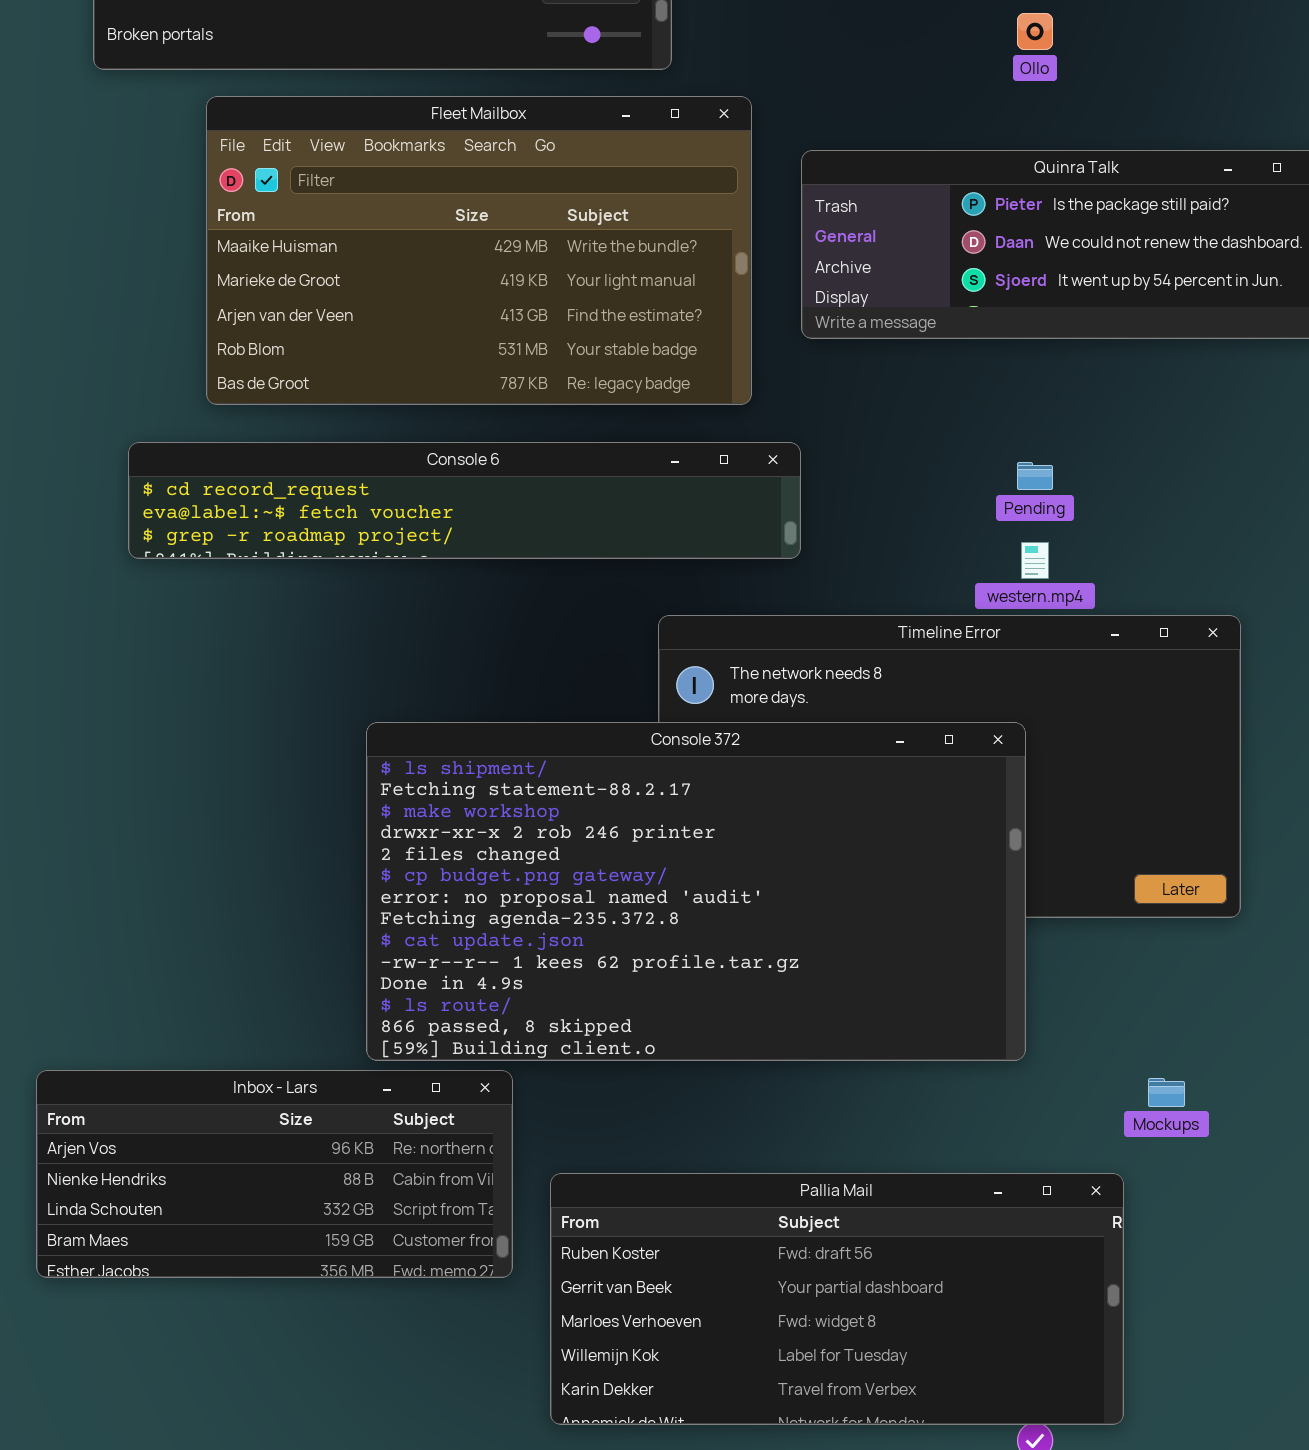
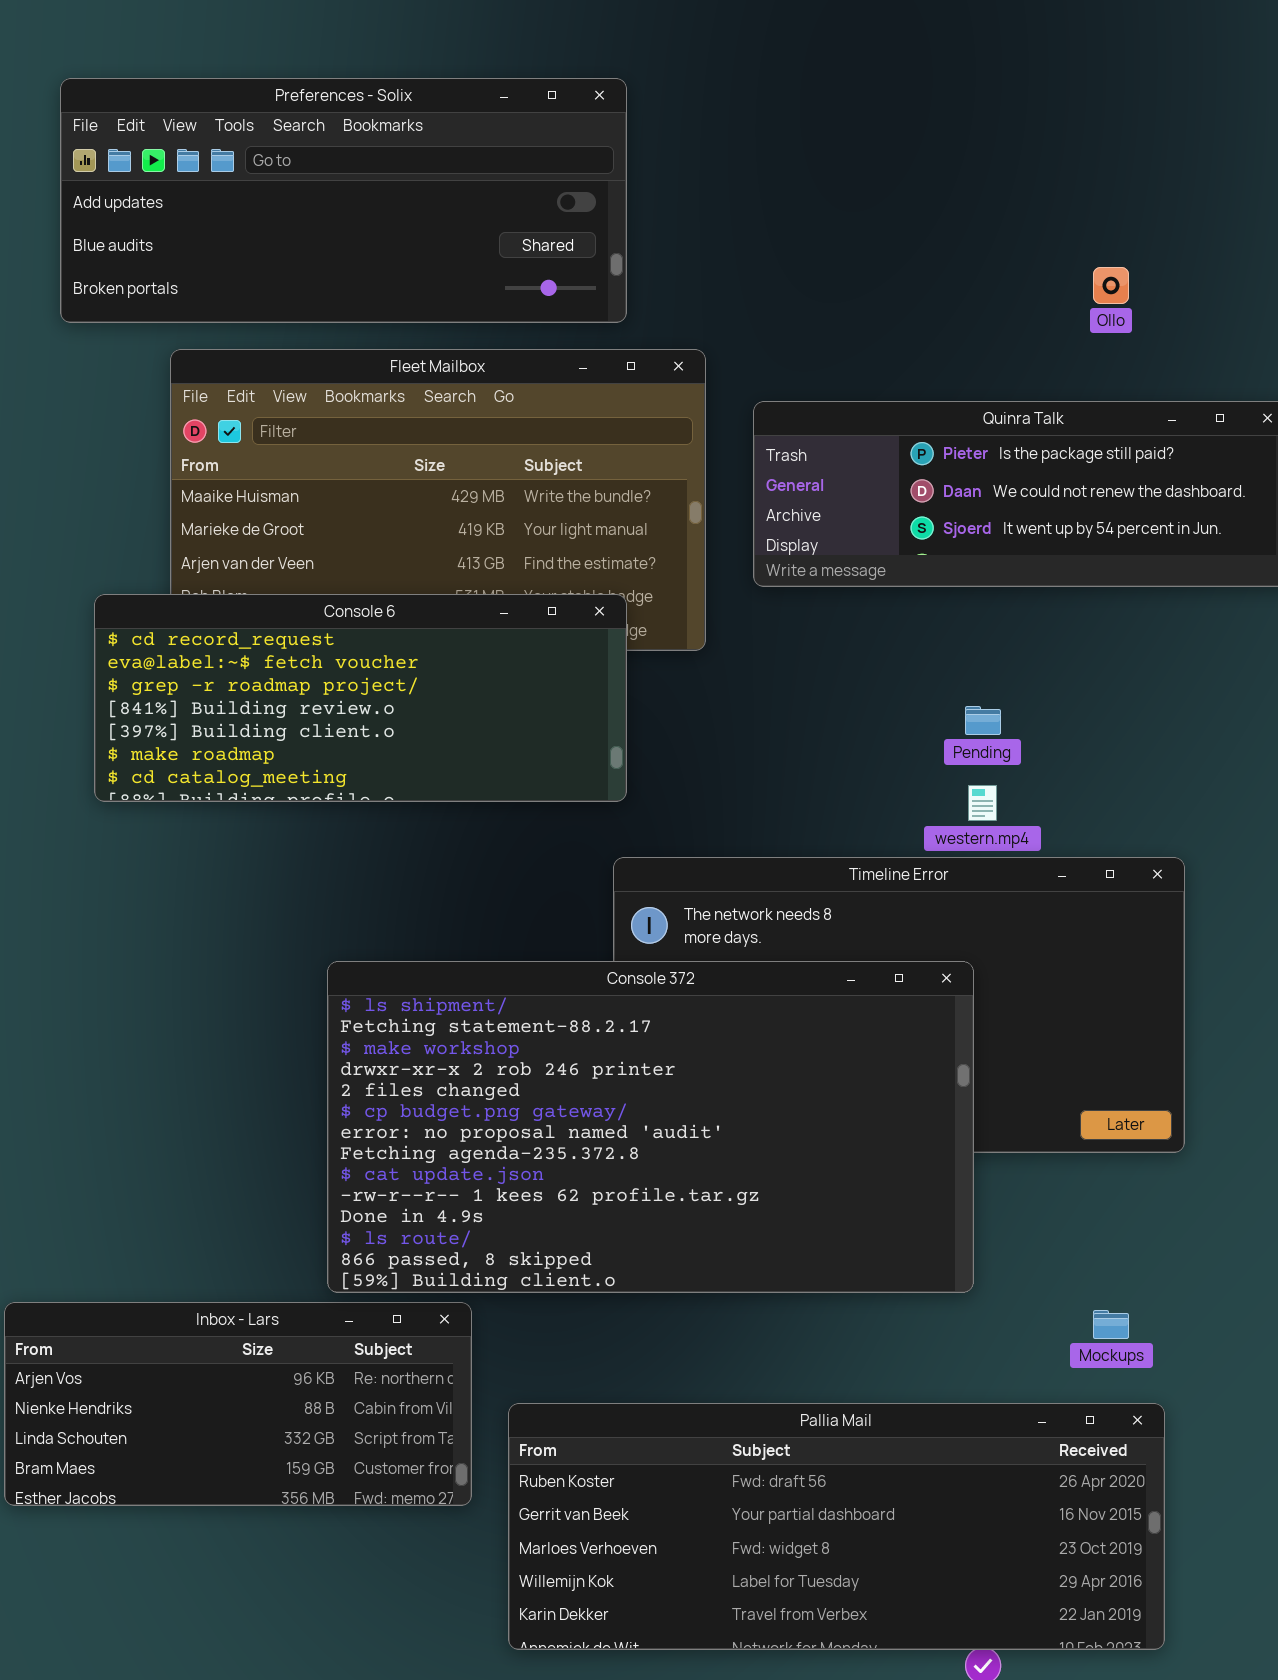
Ollo: [1017,13,1053,50] -> [1093,267,1129,304], moved
Console 6: [128,442,801,559] -> [94,594,627,802], resized
Pallia Mail: [550,1173,1124,1425] -> [508,1403,1165,1650], resized

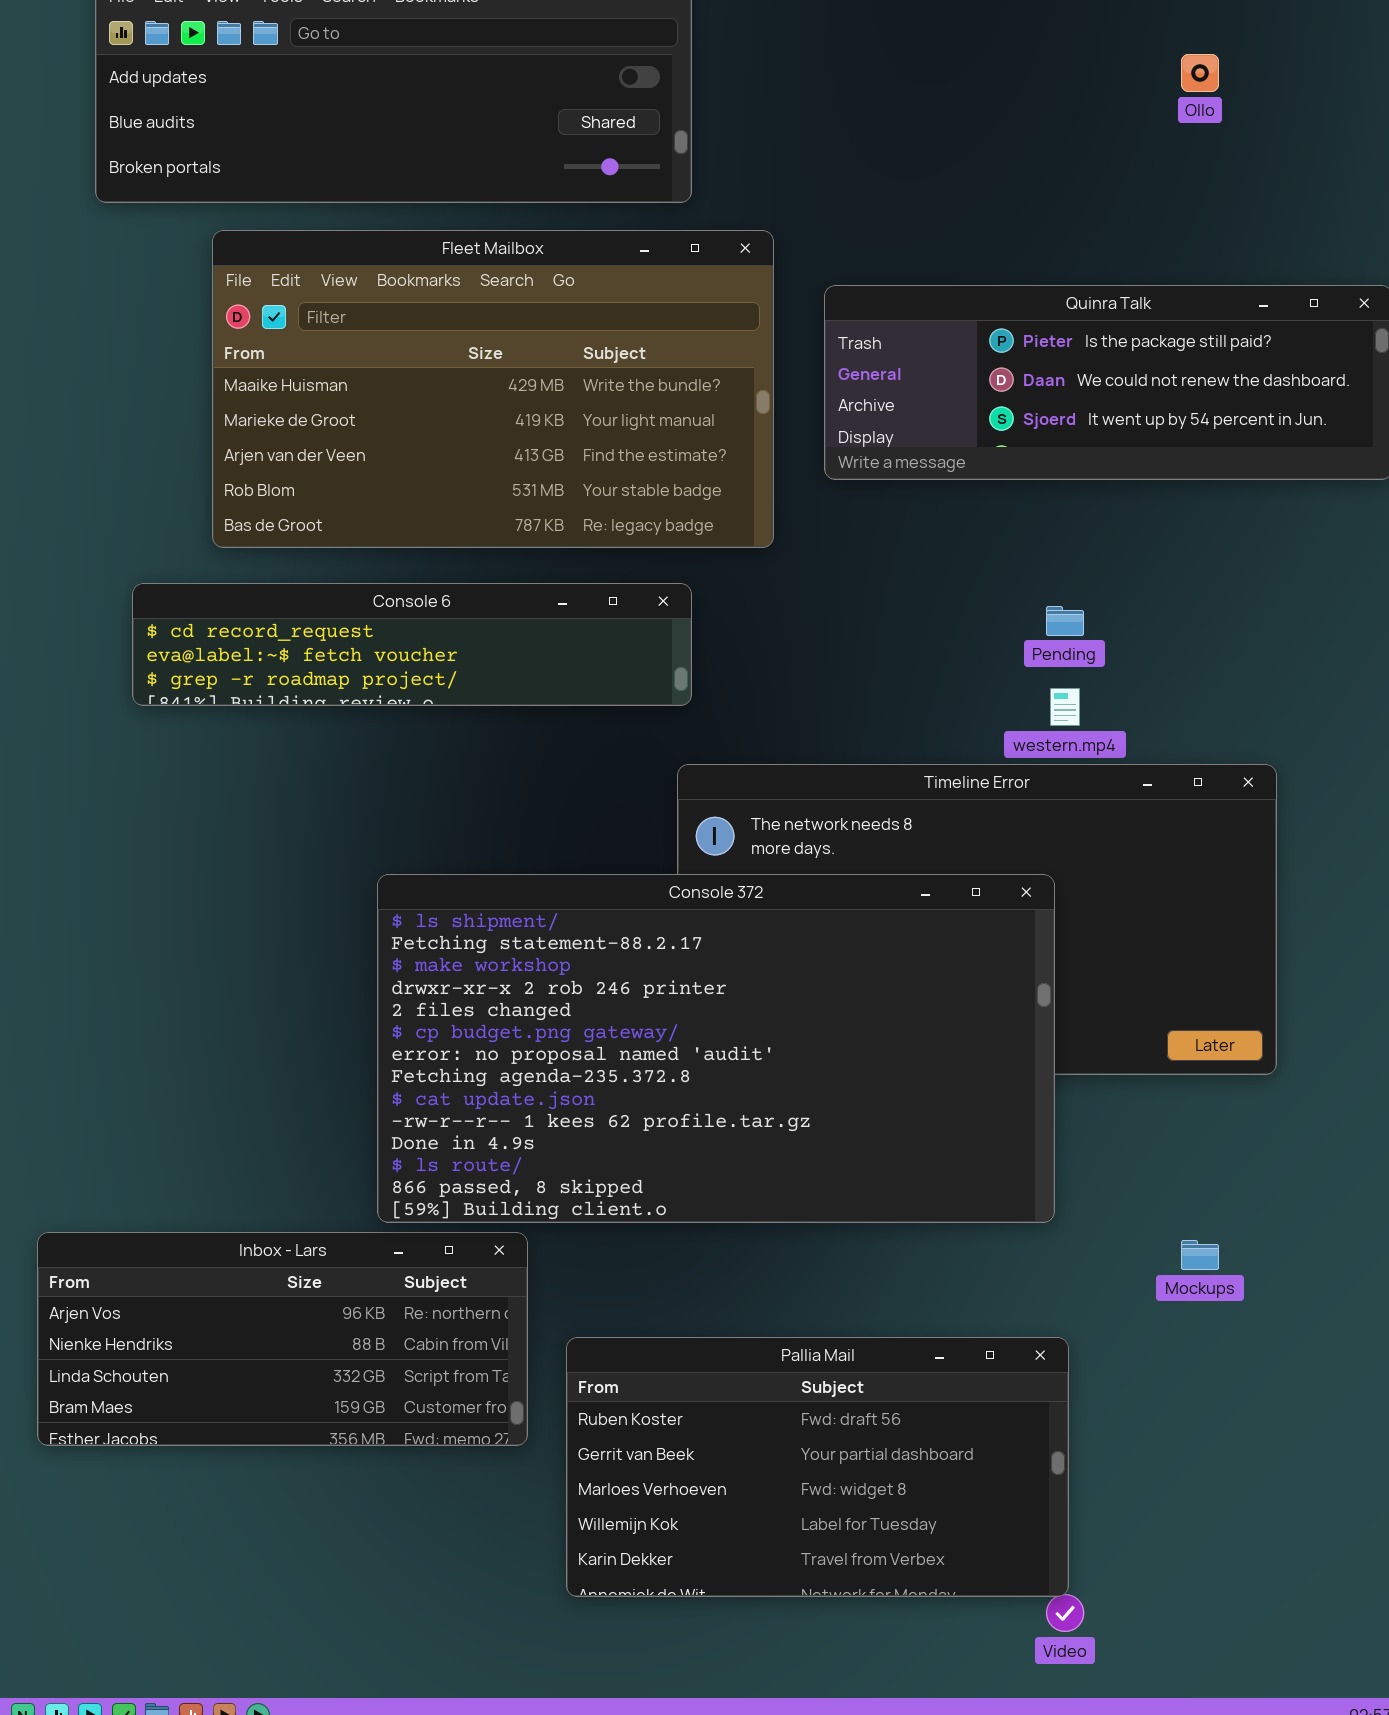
Ollo: [1093,267,1129,304] -> [1181,54,1219,92], moved
Console 6: [94,594,627,802] -> [132,583,692,706], resized
Pallia Mail: [508,1403,1165,1650] -> [566,1337,1069,1597], resized

